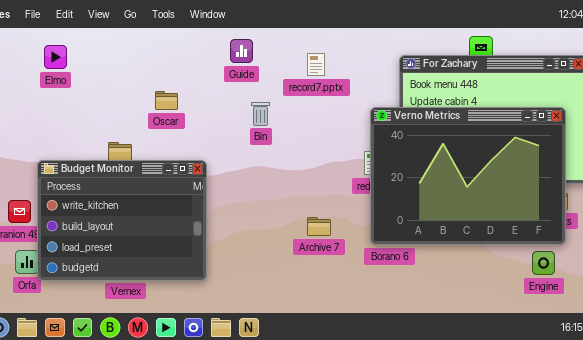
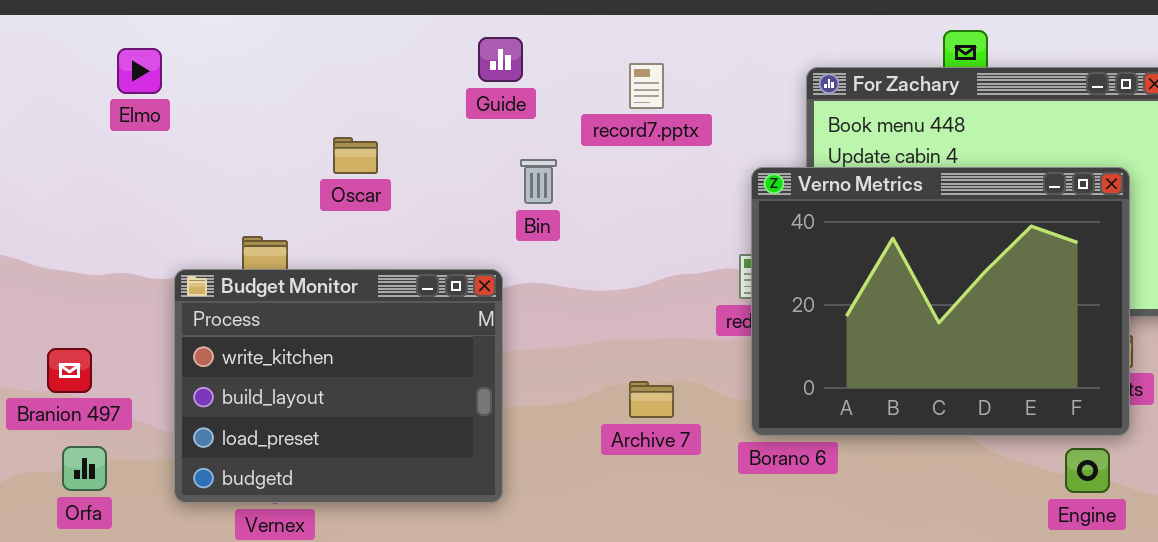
Budget Monitor: [37,160,207,281] -> [174,269,503,503], moved

